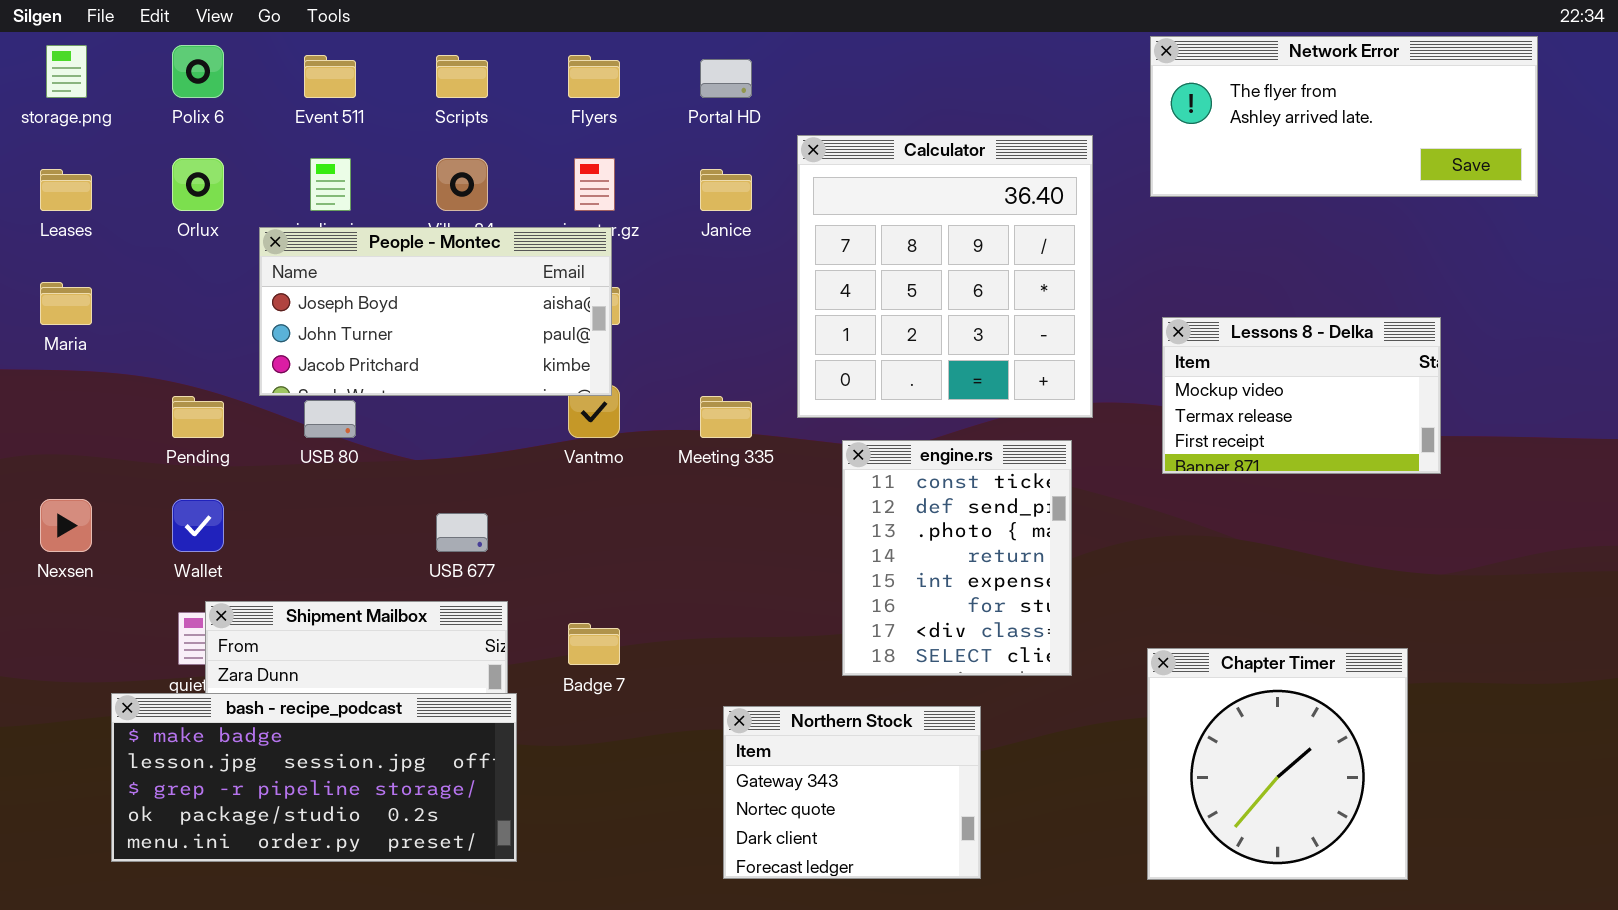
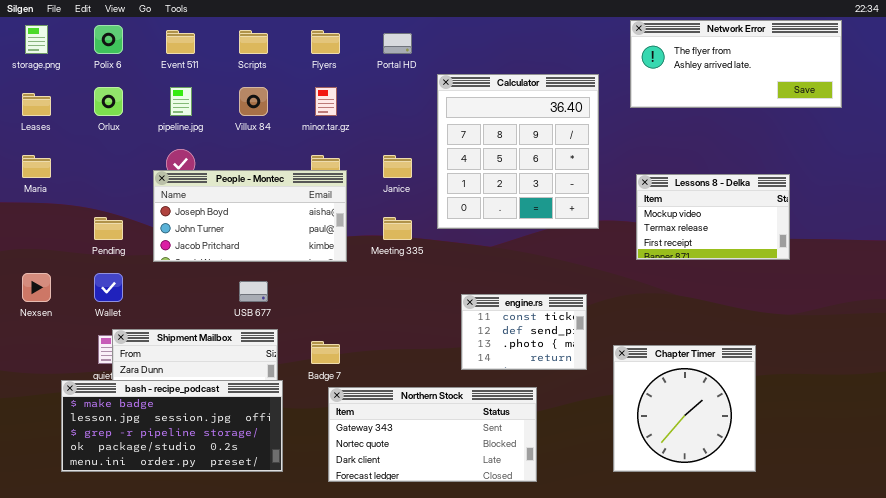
Janice: [700,169,752,211] -> [383,155,412,178], moved
People - Montec: [259,227,612,396] -> [153,170,347,262], moved
engine.rs: [842,440,1072,676] -> [461,294,587,370], resized
Chapter Timer: [1147,648,1408,880] -> [613,345,756,472], moved
Northern Stock: [723,706,981,879] -> [328,387,537,482], resized

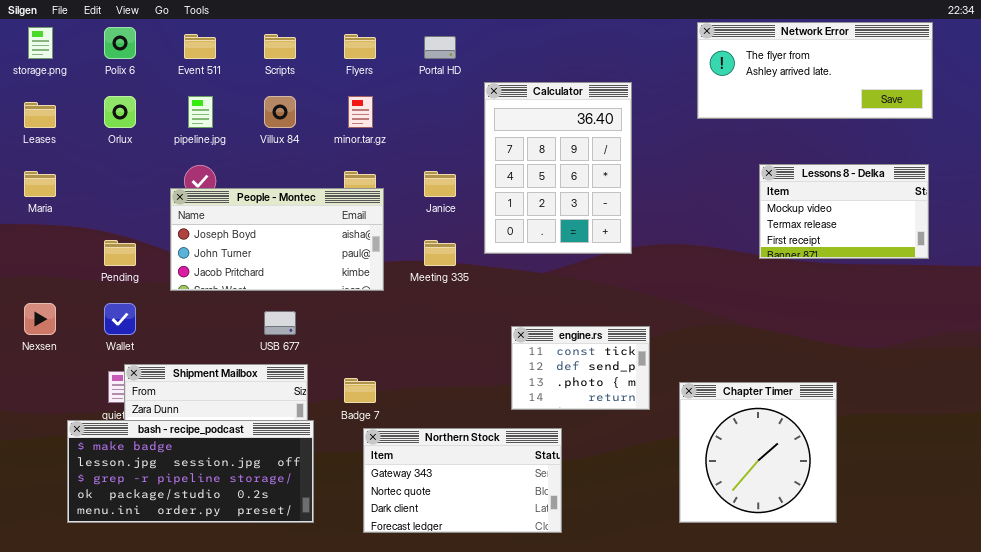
Calculator: [437,74,599,229] -> [484,82,632,254], resized
Lessons 8 - Delka: [636,174,790,260] -> [759,164,929,259], moved
Northern Stock: [328,387,537,482] -> [363,428,562,533], resized

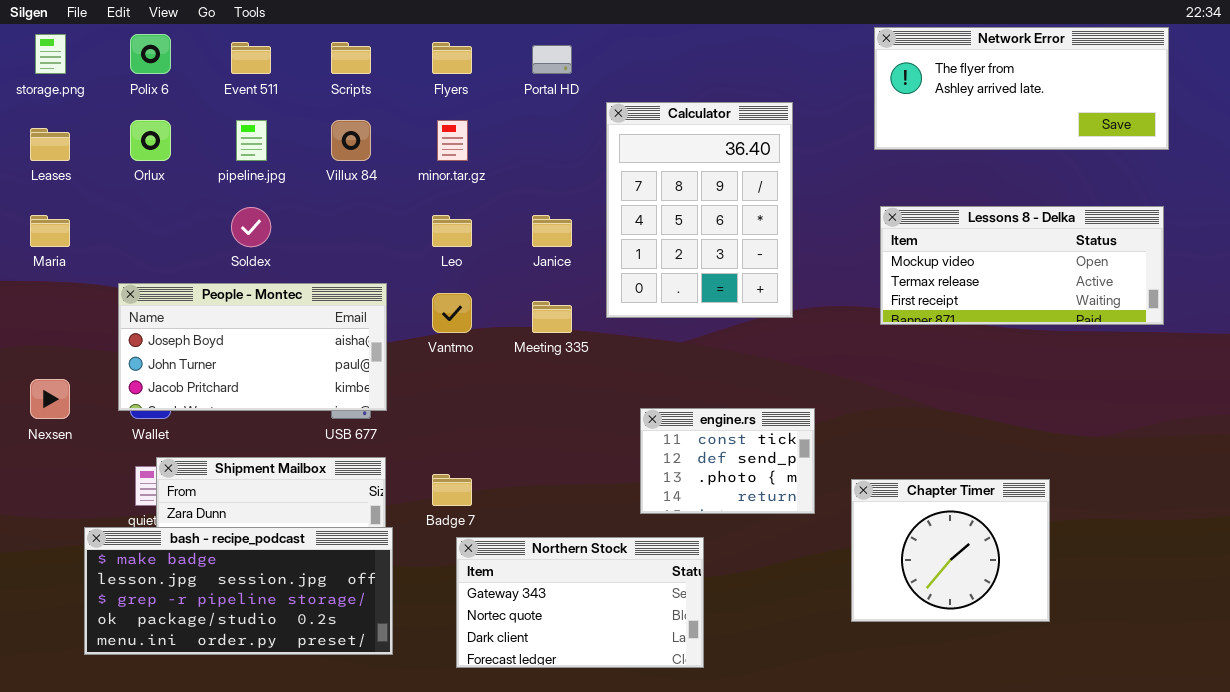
Lessons 8 - Delka: [759,164,929,259] -> [880,206,1164,325], resized
People - Montec: [170,188,384,291] -> [118,283,387,411], moved
Chapter Timer: [679,382,837,523] -> [851,479,1050,622], resized

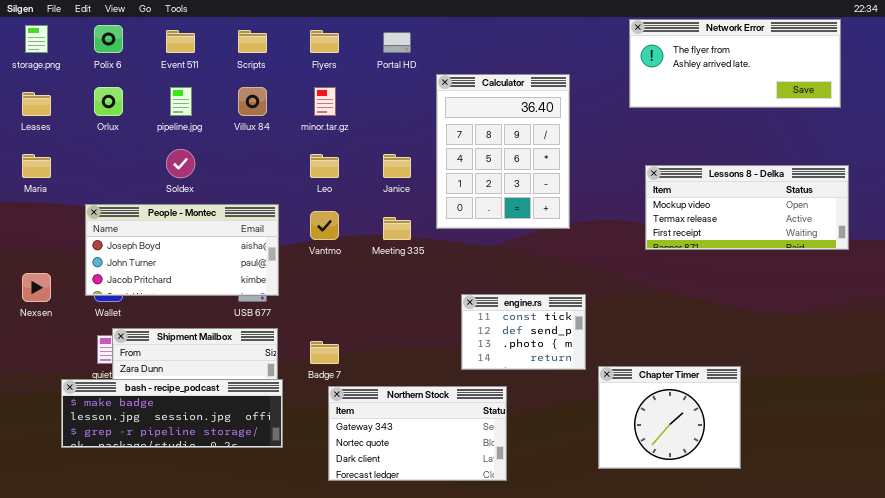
Lessons 8 - Delka: [880,206,1164,325] -> [645,165,849,250], moved
Chapter Timer: [851,479,1050,622] -> [598,366,741,469], moved
bash - recipe_podcast: [84,527,393,655] -> [61,379,283,448], resized

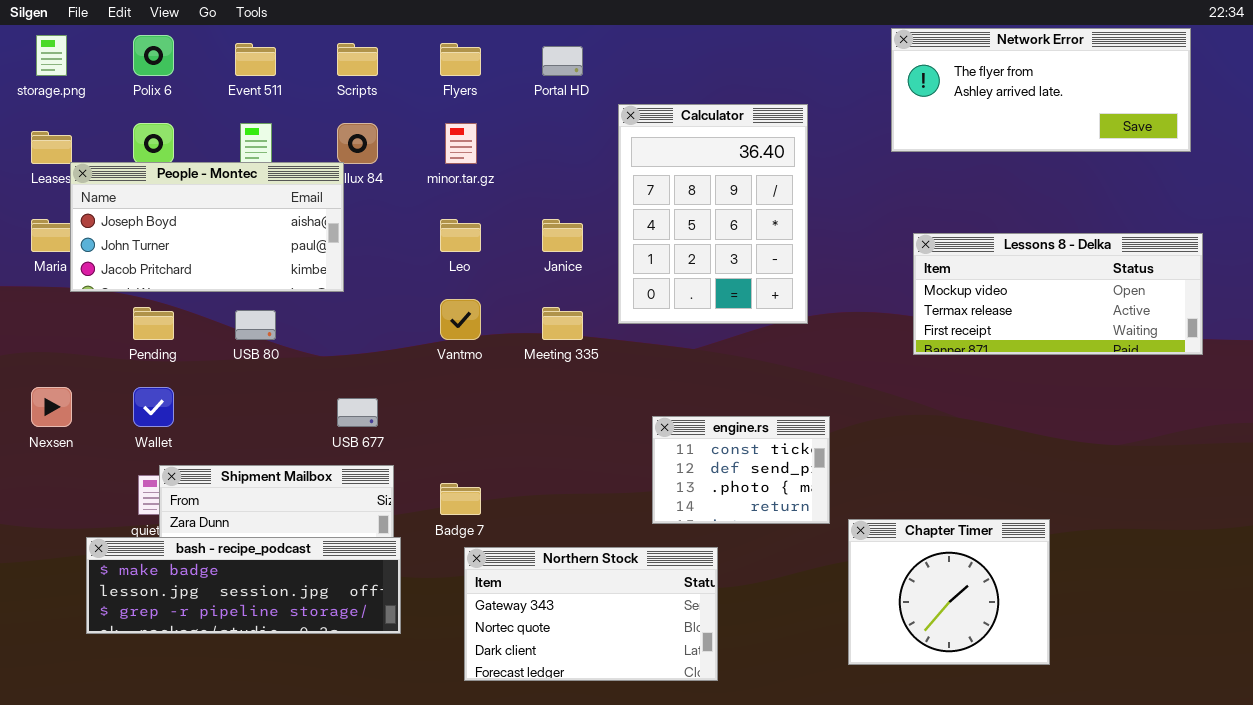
People - Montec: [85,204,279,296] -> [70,162,344,292], moved

